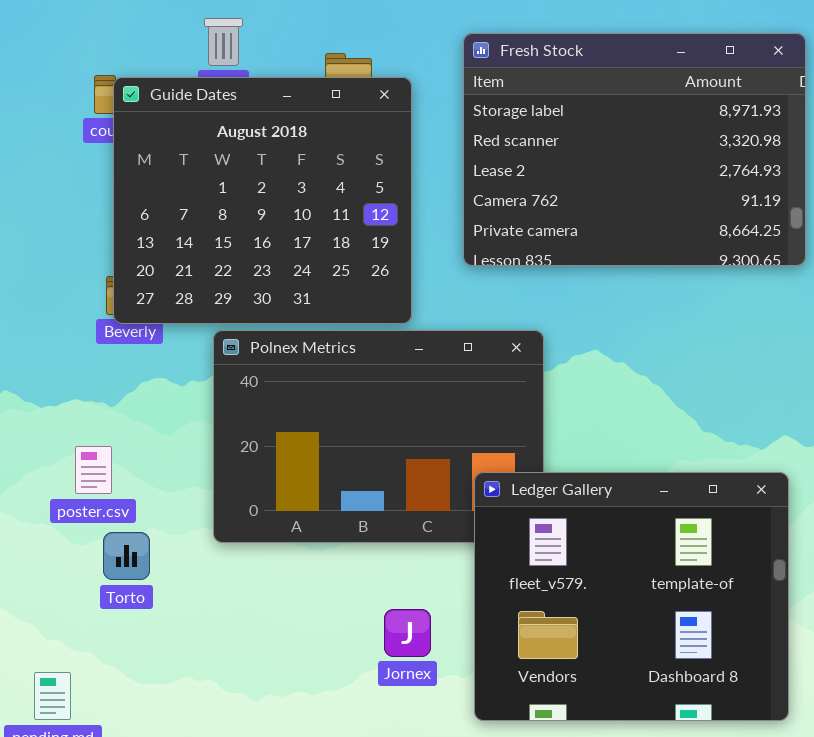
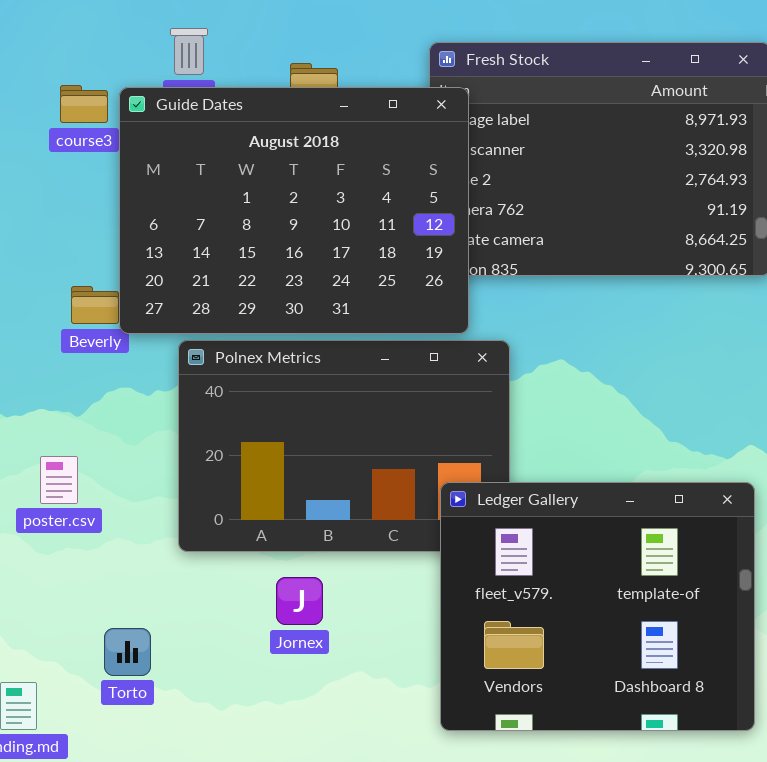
Guide Dates: [113,77,412,324] -> [119,87,469,334], moved, resized
Torto: [103,532,150,580] -> [104,628,151,676], moved
Jornex: [384,609,431,657] -> [276,577,323,625], moved

